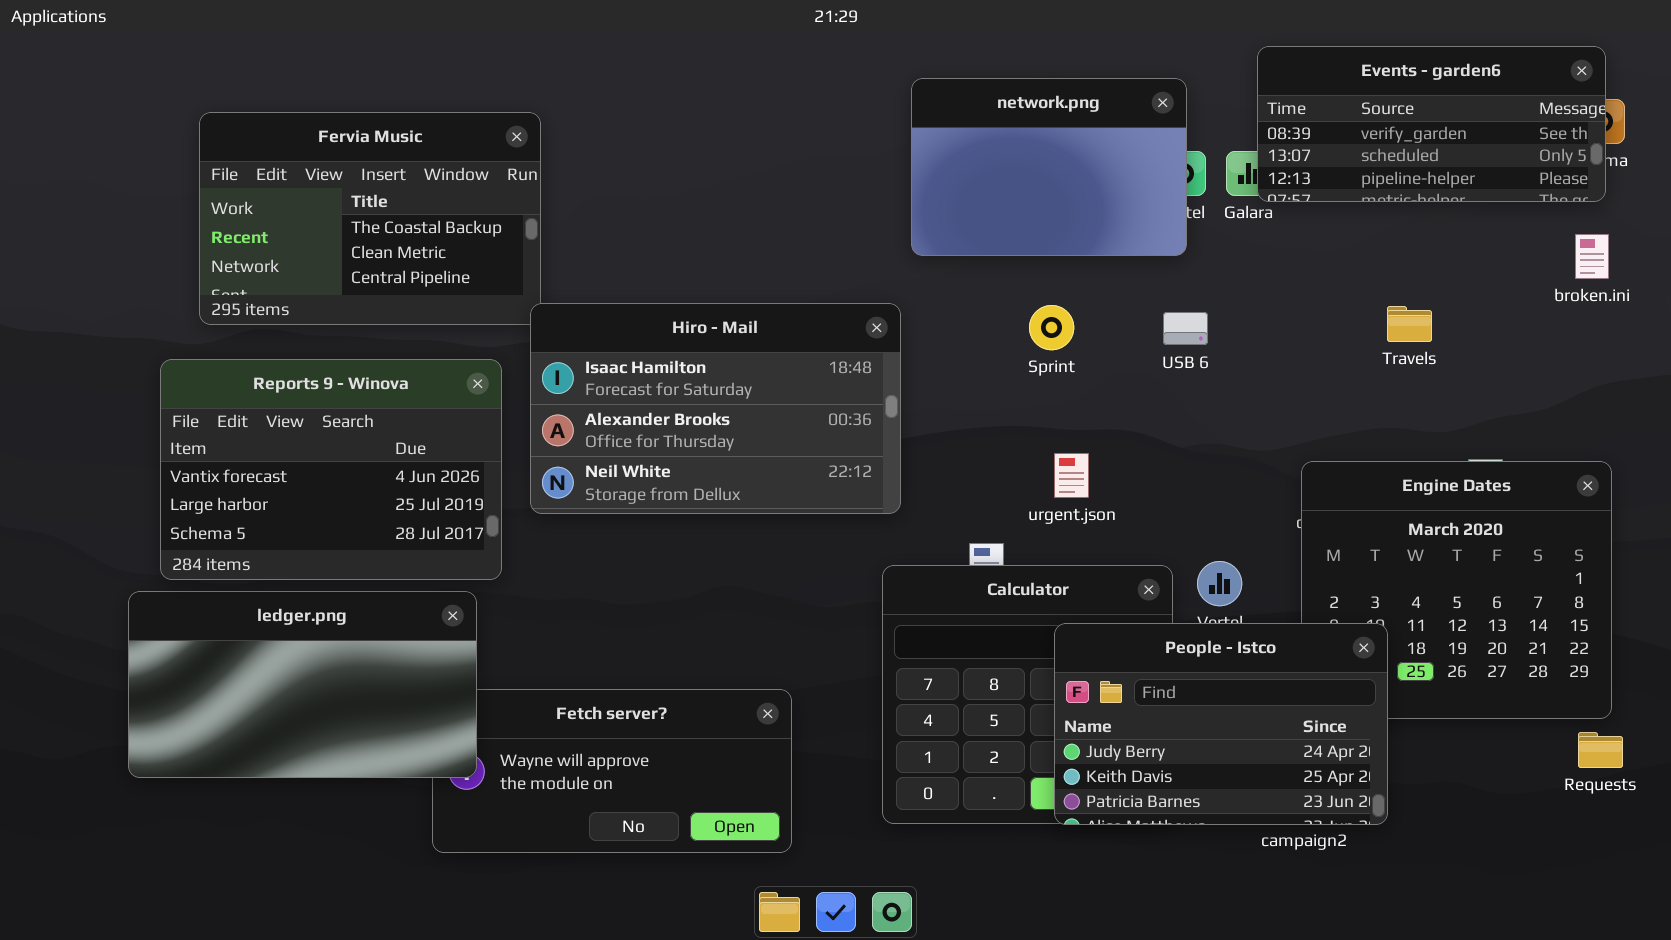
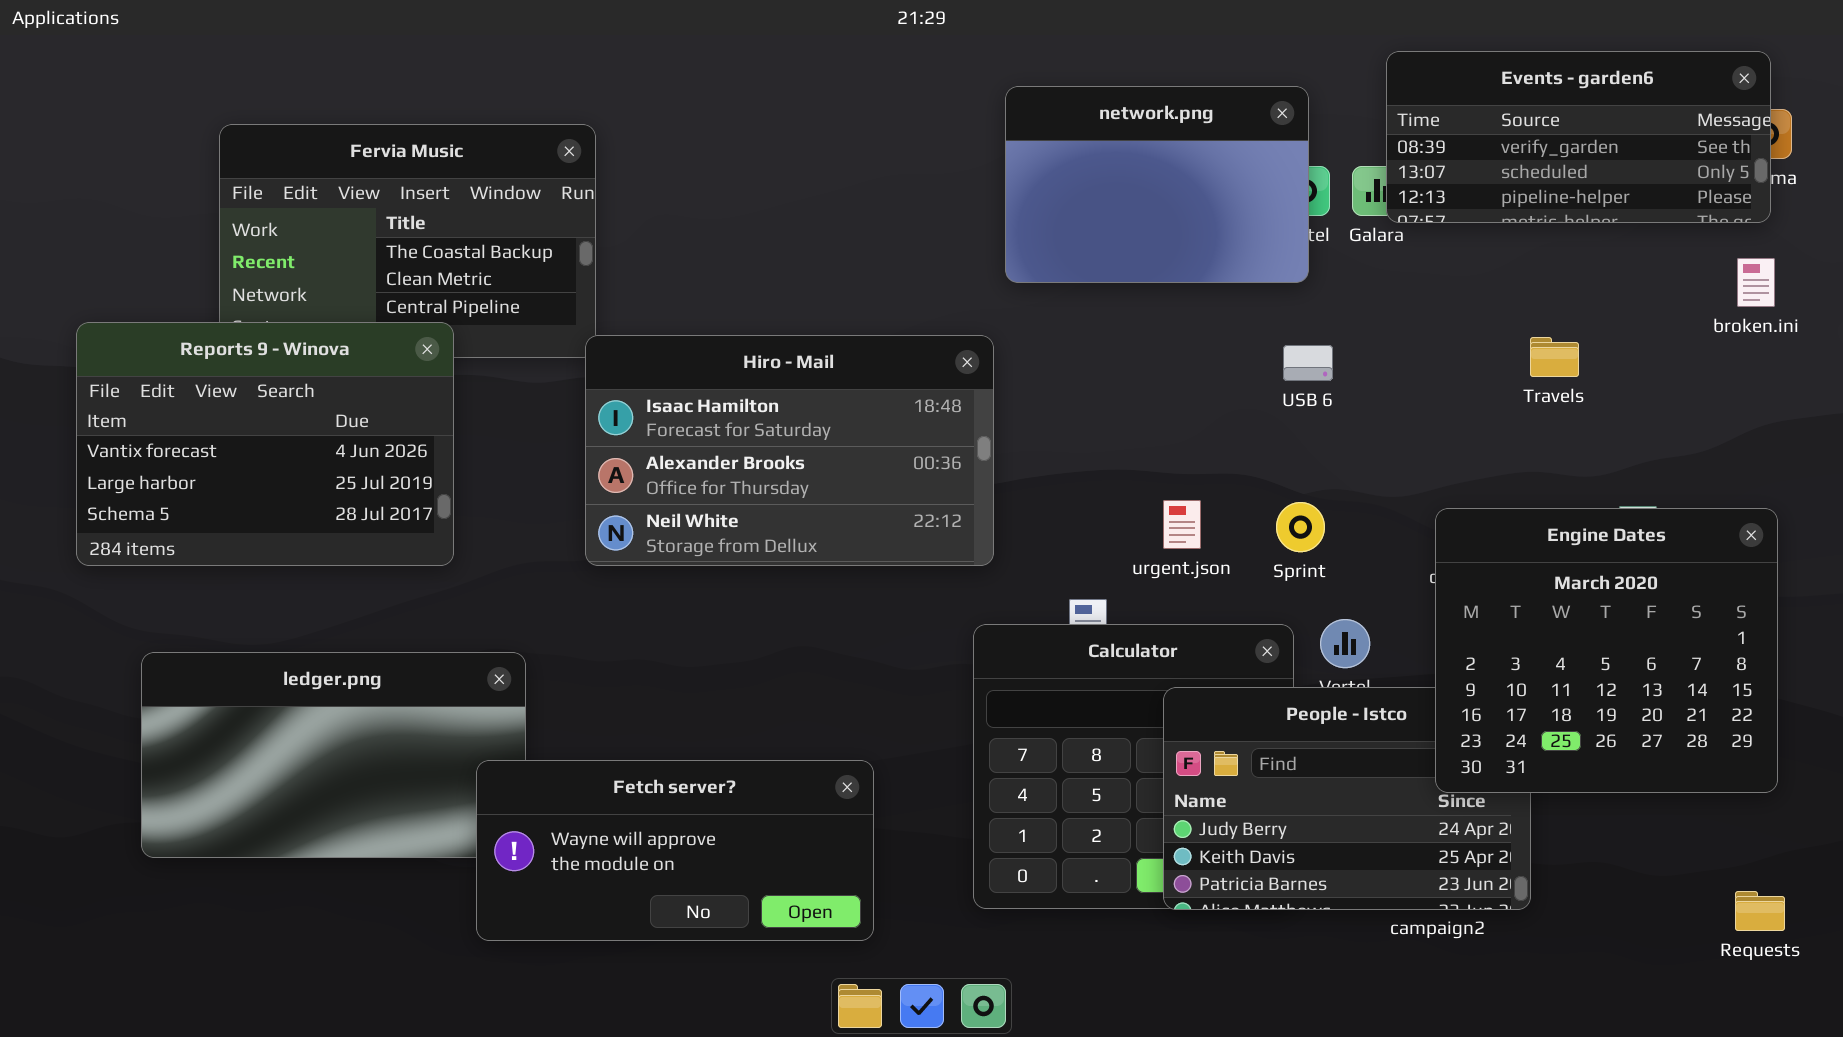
Sprint: [1029,305,1074,350] -> [1276,502,1325,552], moved
Reports 9 - Winova: [160,359,502,580] -> [76,322,454,566], moved
Engine Dates: [1301,461,1612,719] -> [1435,508,1778,793], raised
Fetch server?: [432,689,792,853] -> [476,760,874,941], raised
Requests: [1578,732,1623,768] -> [1735,891,1785,931], moved

